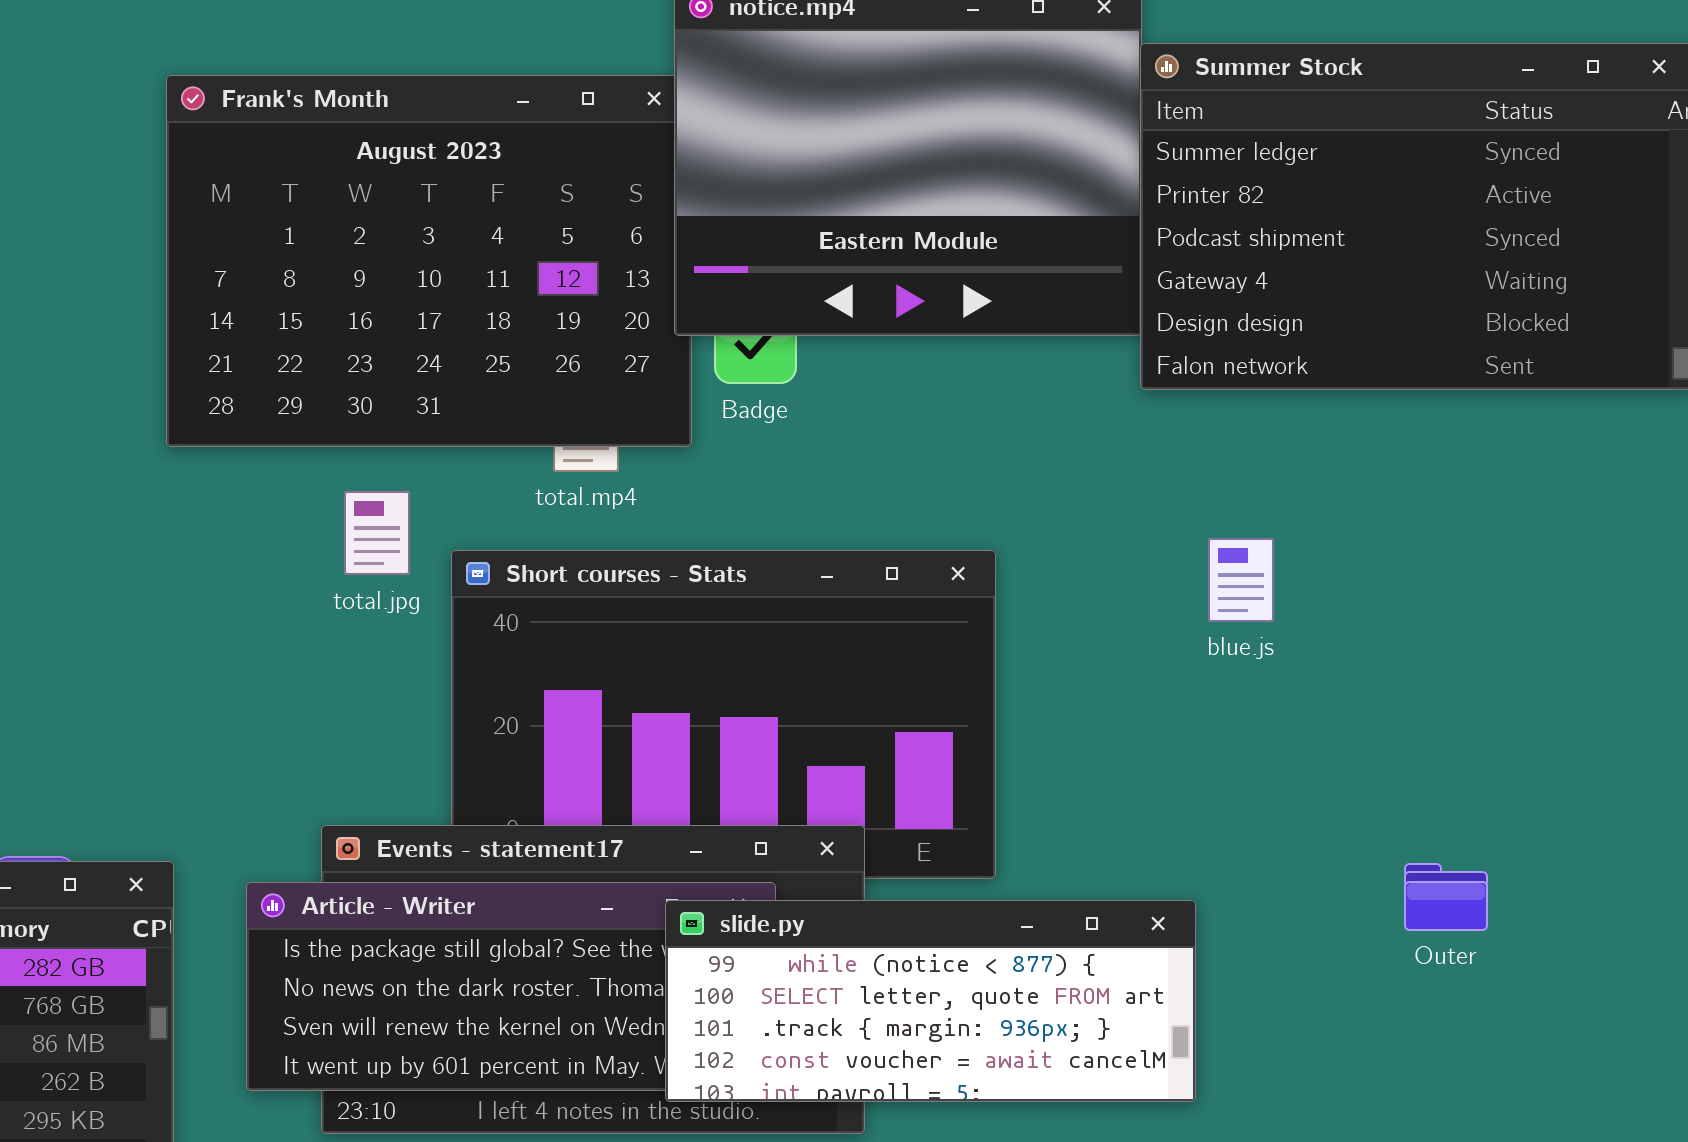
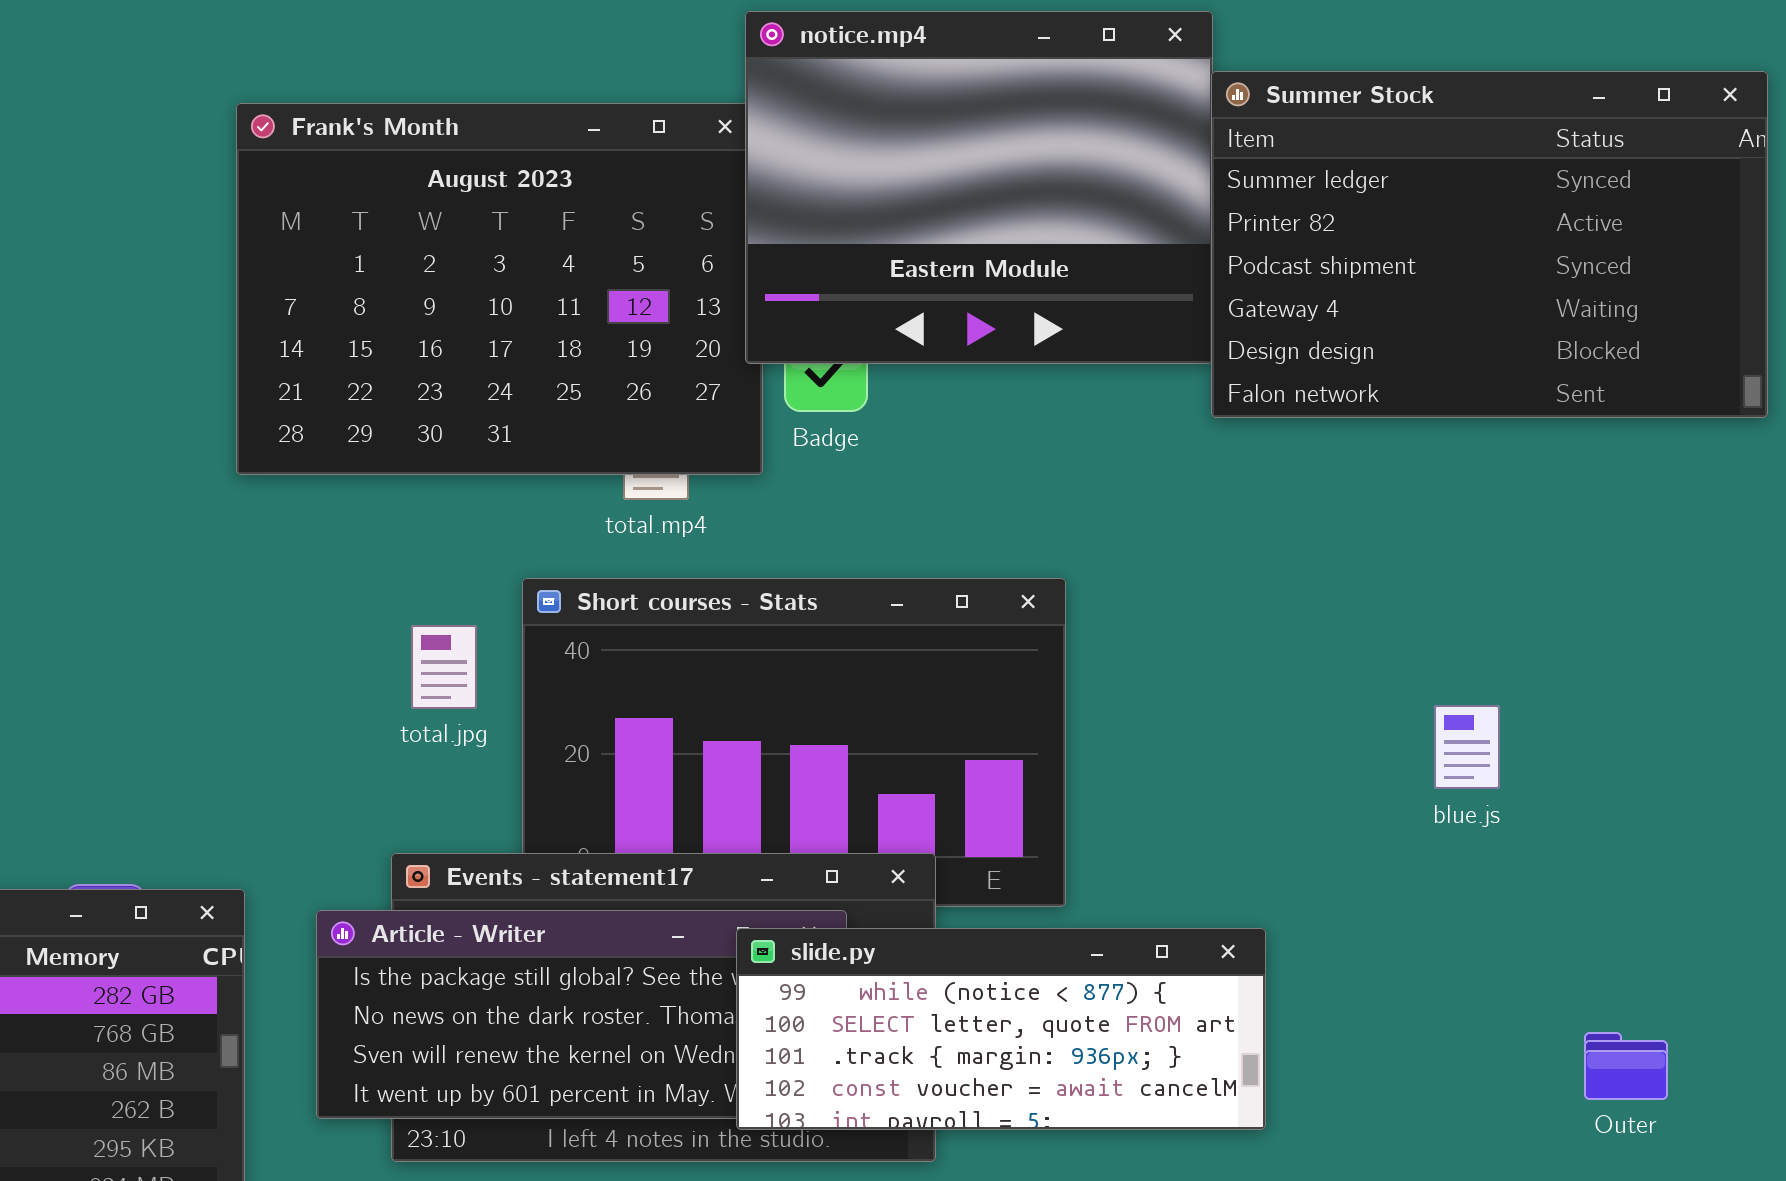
total.jpg: [344,491,410,575] -> [411,625,477,709], moved
blue.js: [1208,538,1274,622] -> [1434,705,1500,789], moved
Outer: [1404,863,1488,931] -> [1584,1032,1668,1100], moved

